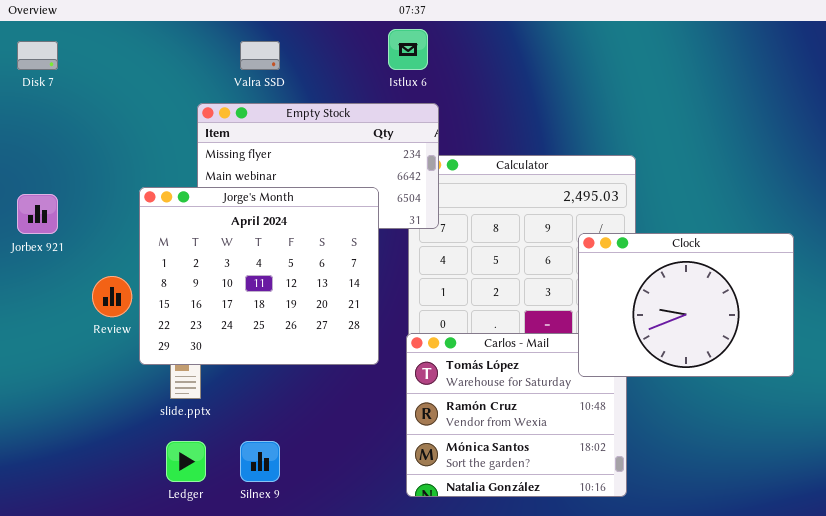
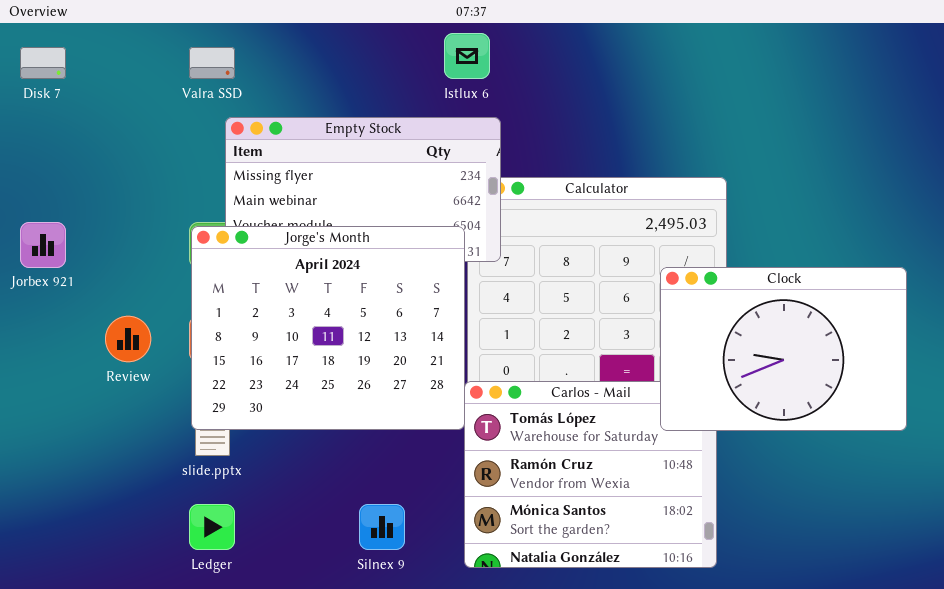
Valra SSD: [240,41,280,70] -> [189,47,235,79], moved
Jorge's Month: [139,187,379,365] -> [191,226,465,430], moved
Silnex 9: [240,441,280,482] -> [359,504,405,550], moved

